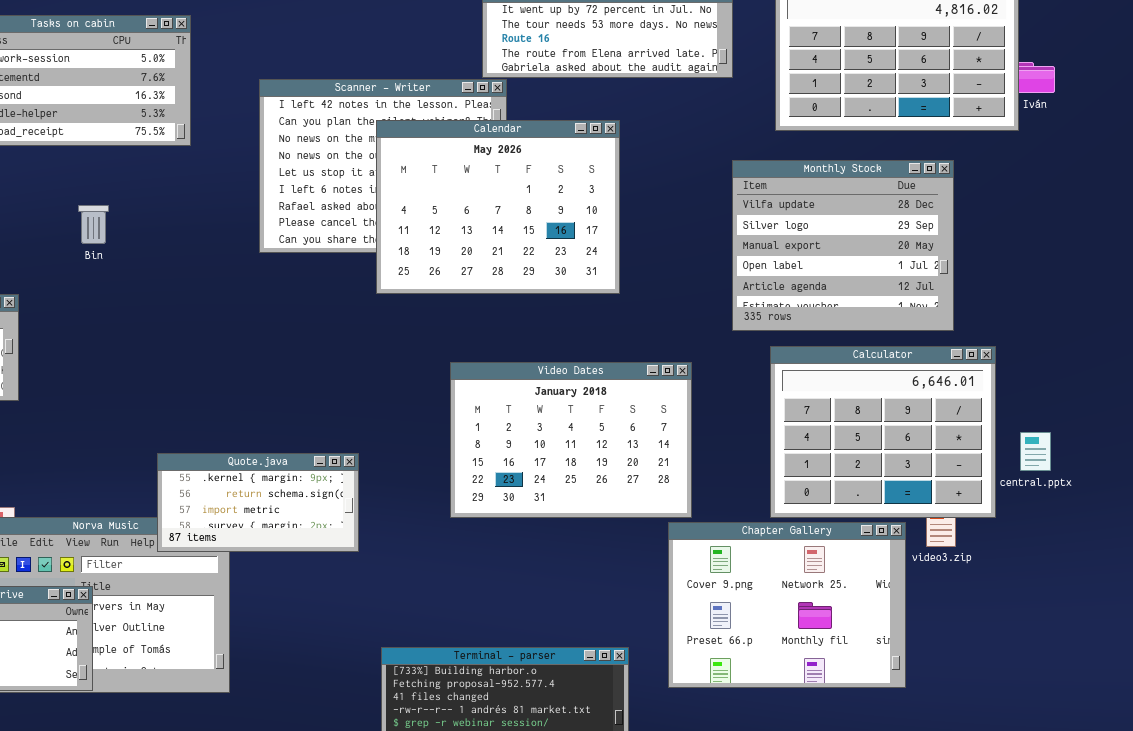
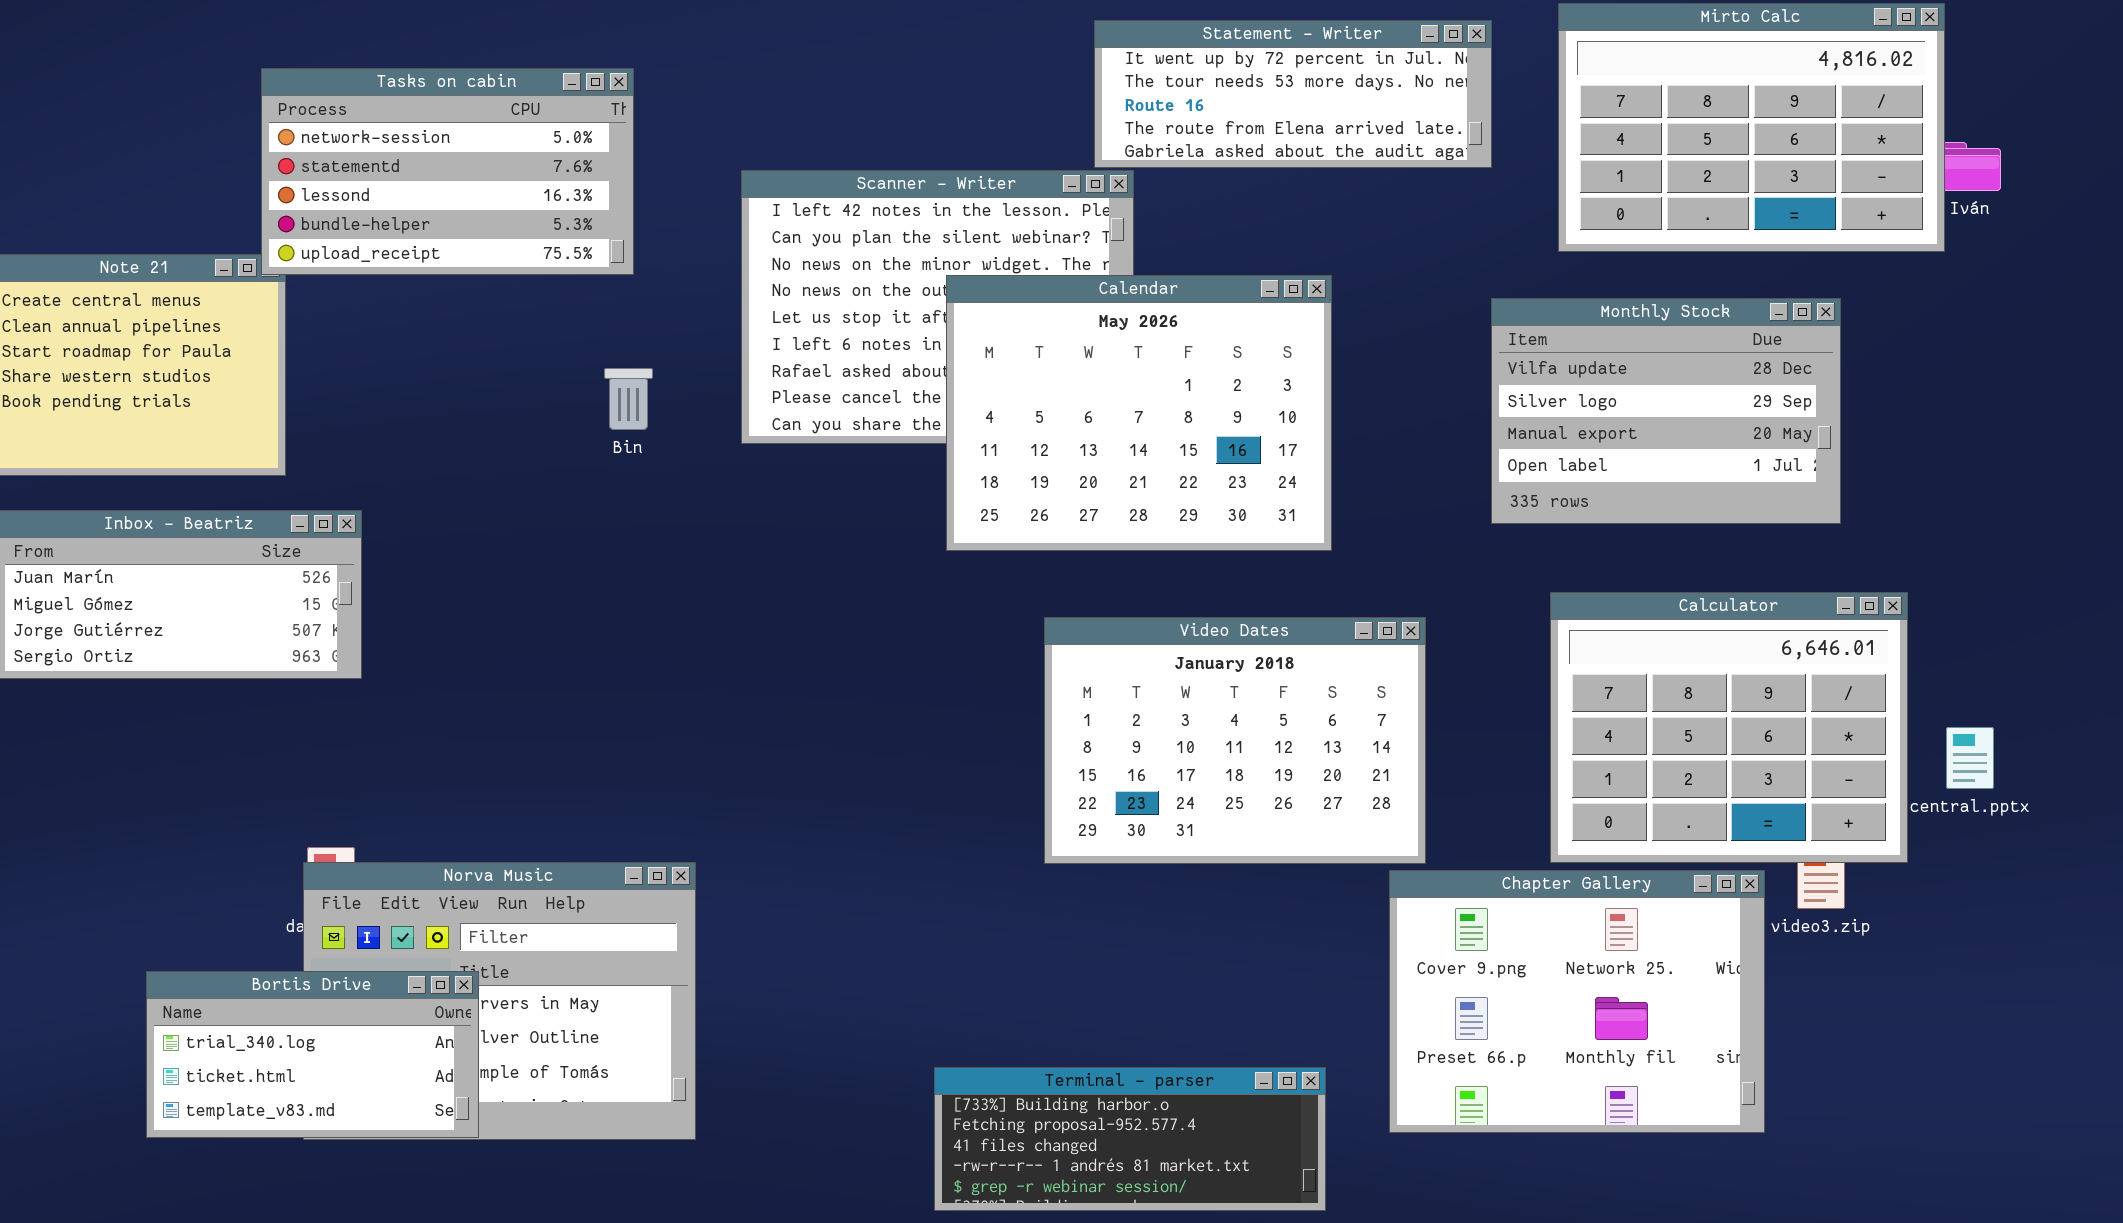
Calendar: [376,120,620,294] -> [946,275,1332,551], moved
Monthly Stock: [732,160,954,331] -> [1491,298,1841,524], resized
Bin: [78,205,109,244] -> [604,368,653,430], moved
Quote.java: [157,453,359,552] -> none, closed

